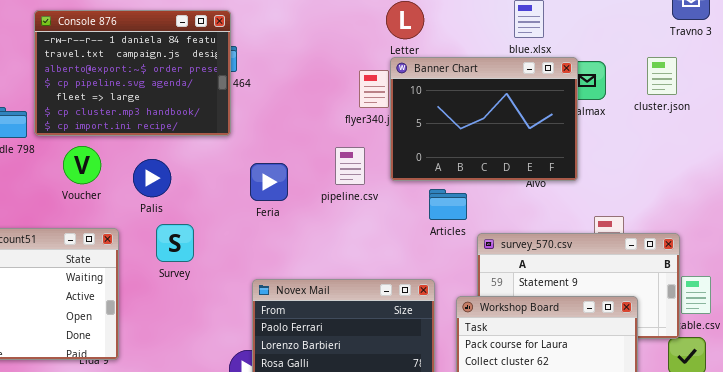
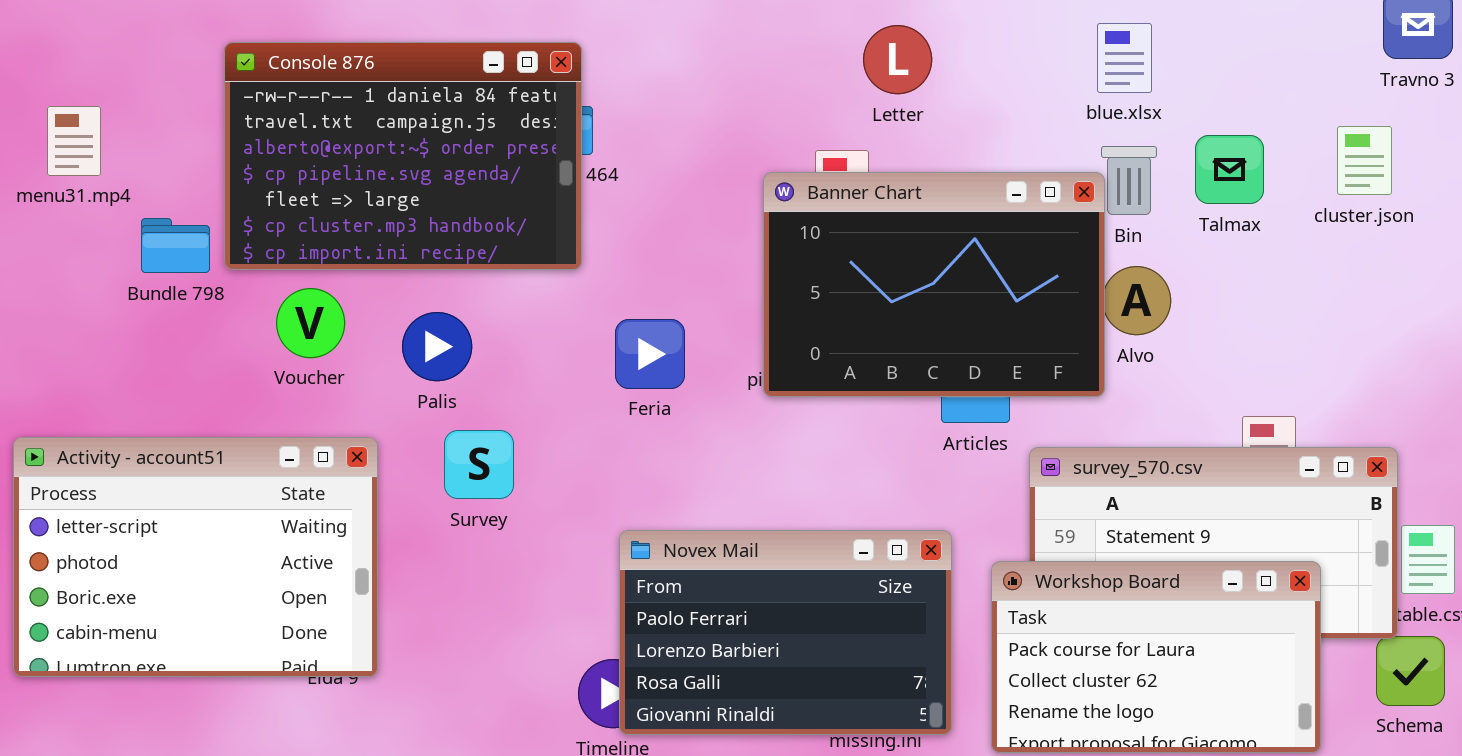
Banner Chart: [390,57,578,181] -> [763,172,1105,397], moved

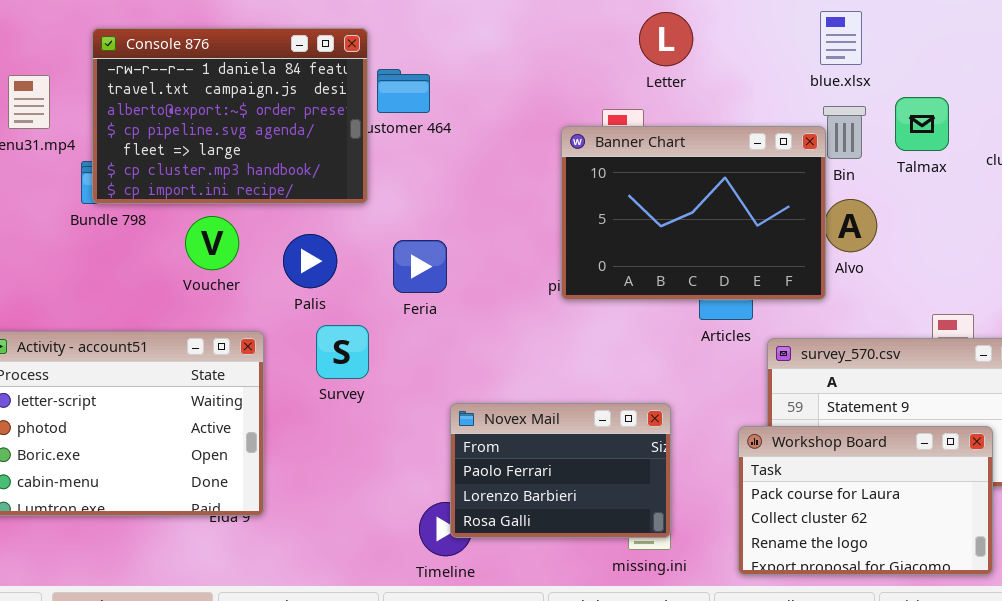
Console 876: [224,42,582,270] -> [92,28,368,204], moved
Feria: [615,319,685,389] -> [393,240,447,293], moved
Novex Mail: [619,530,952,735] -> [450,403,671,538], resized

